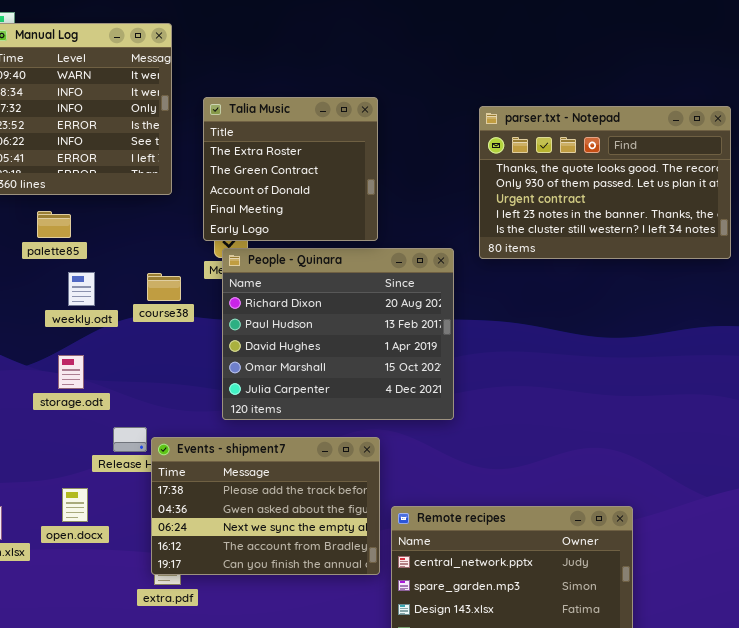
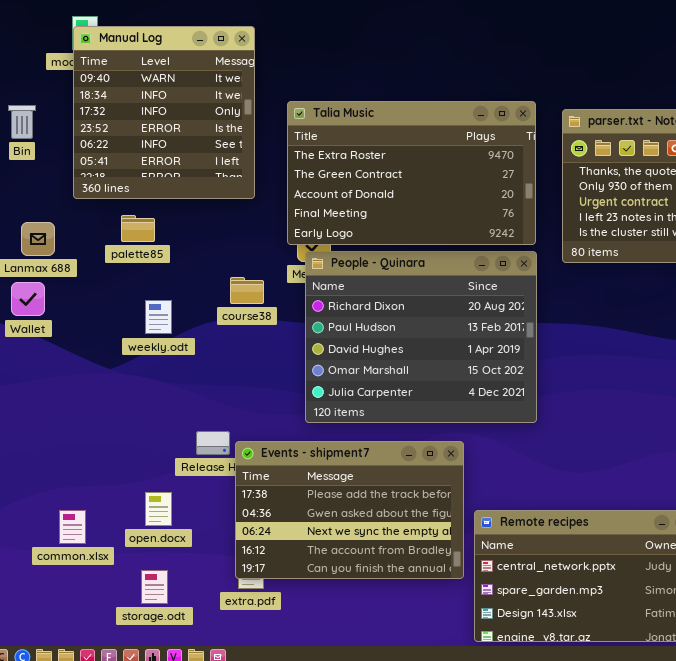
Talia Music: [203,97,378,241] -> [287,101,536,245], resized
weekly.odt: [68,272,95,306] -> [145,300,172,334], moved
storage.odt: [58,355,84,389] -> [141,570,168,604], moved

